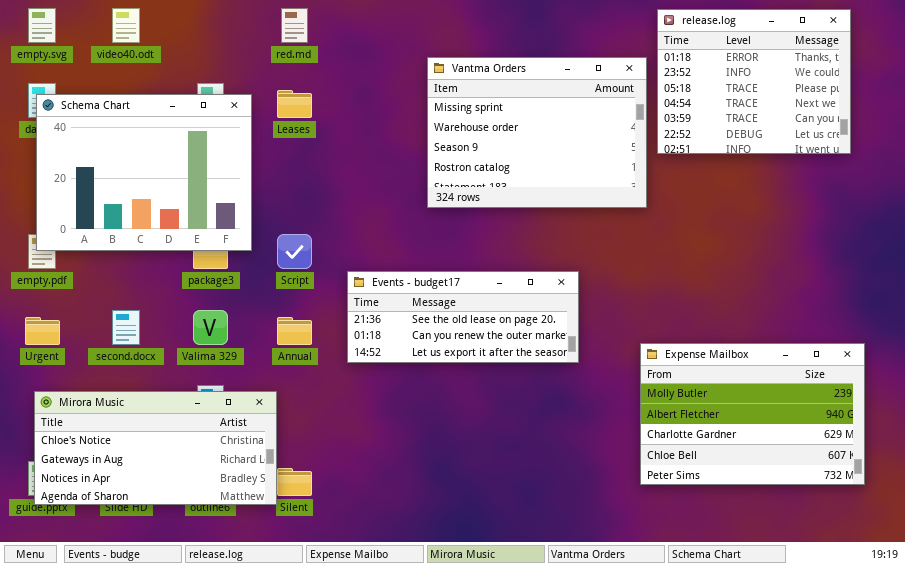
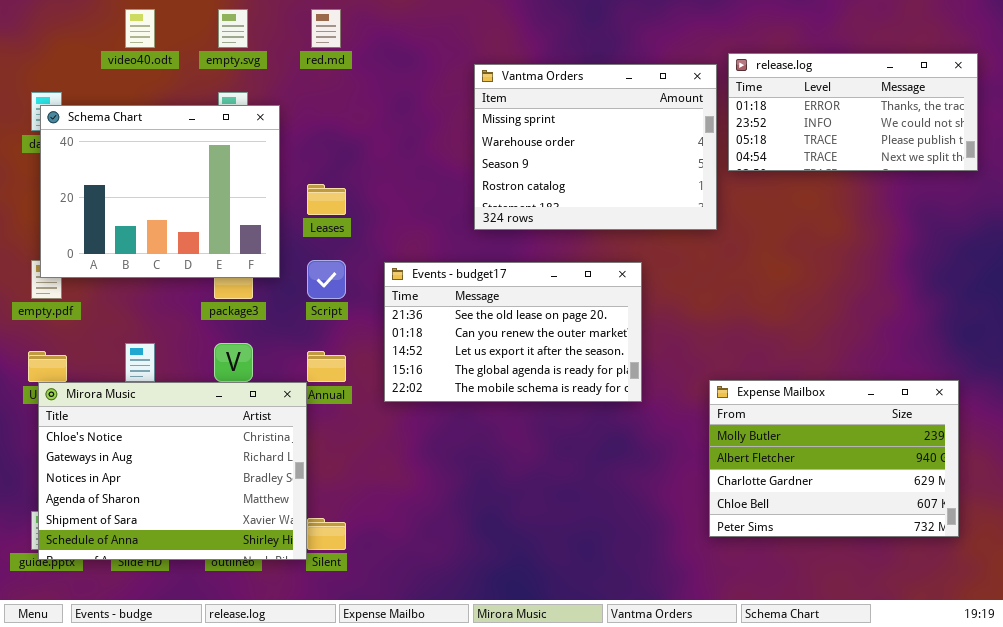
empty.svg: [28,8,56,43] -> [218,9,248,48], moved
release.log: [657,9,851,154] -> [728,53,978,171], resized
Leases: [277,90,312,118] -> [307,184,346,215], moved
Events - budget17: [347,271,579,363] -> [384,262,642,402], resized
Mirora Music: [34,391,277,505] -> [38,382,307,560], resized

